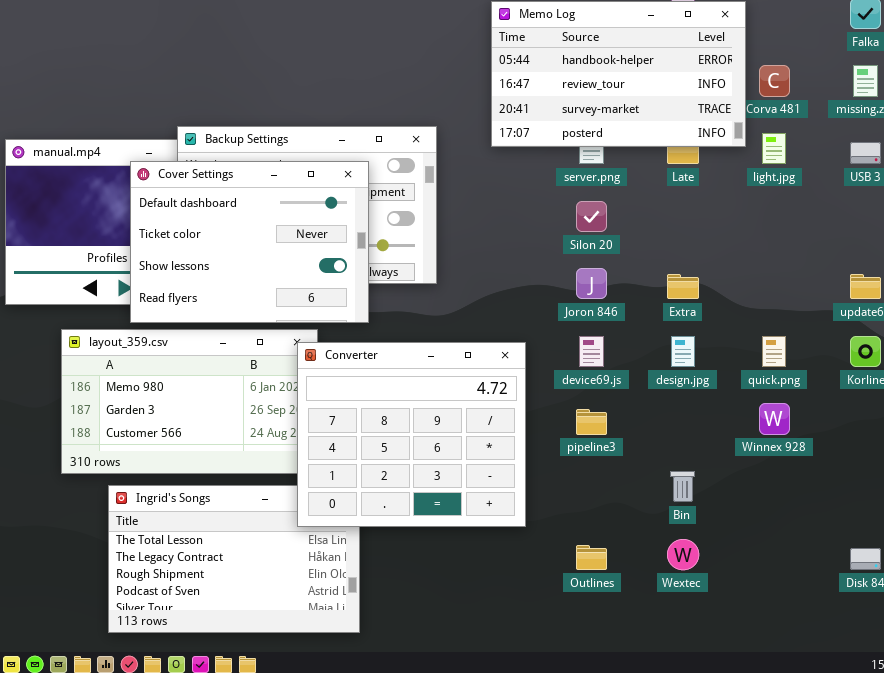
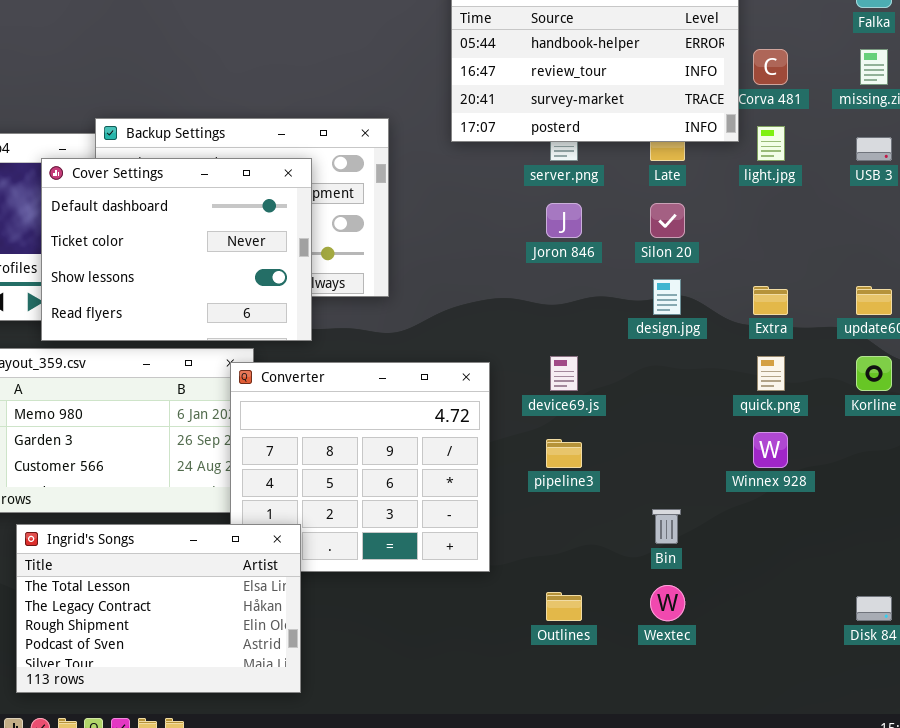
Silon 20: [576,201,607,232] -> [650,203,685,238], moved
Joron 846: [576,268,607,299] -> [546,203,582,238], moved
Extra: [667,274,699,299] -> [753,286,788,315], moved
design.jpg: [671,336,695,367] -> [653,279,681,315], moved
Ingrid's Songs: [108,485,360,633] -> [16,524,301,693], raised

